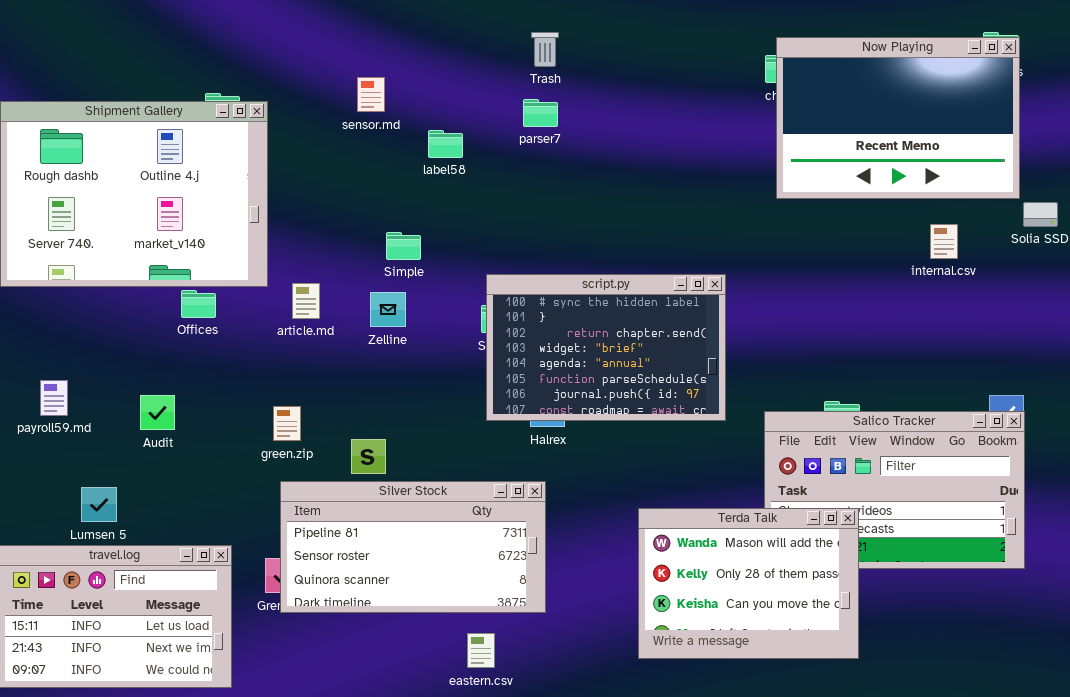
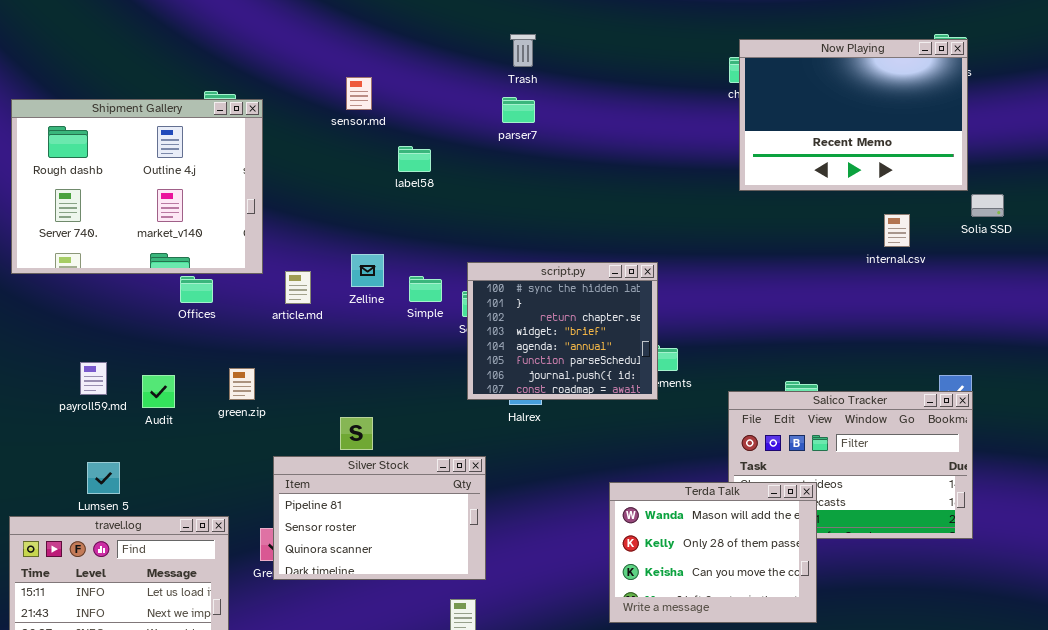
label58: [428,130,463,158] -> [398,146,431,172], moved
Simple: [386,232,421,260] -> [409,276,442,302], moved
script.py: [486,274,726,421] -> [467,262,658,400], resized
Zelline: [370,292,406,327] -> [351,254,384,287], moved
payroll59.md: [40,380,68,416] -> [80,362,107,395], moved
green.zip: [273,406,301,441] -> [229,368,255,400], moved
Silver Stock: [280,481,546,613] -> [273,456,486,580], resized

